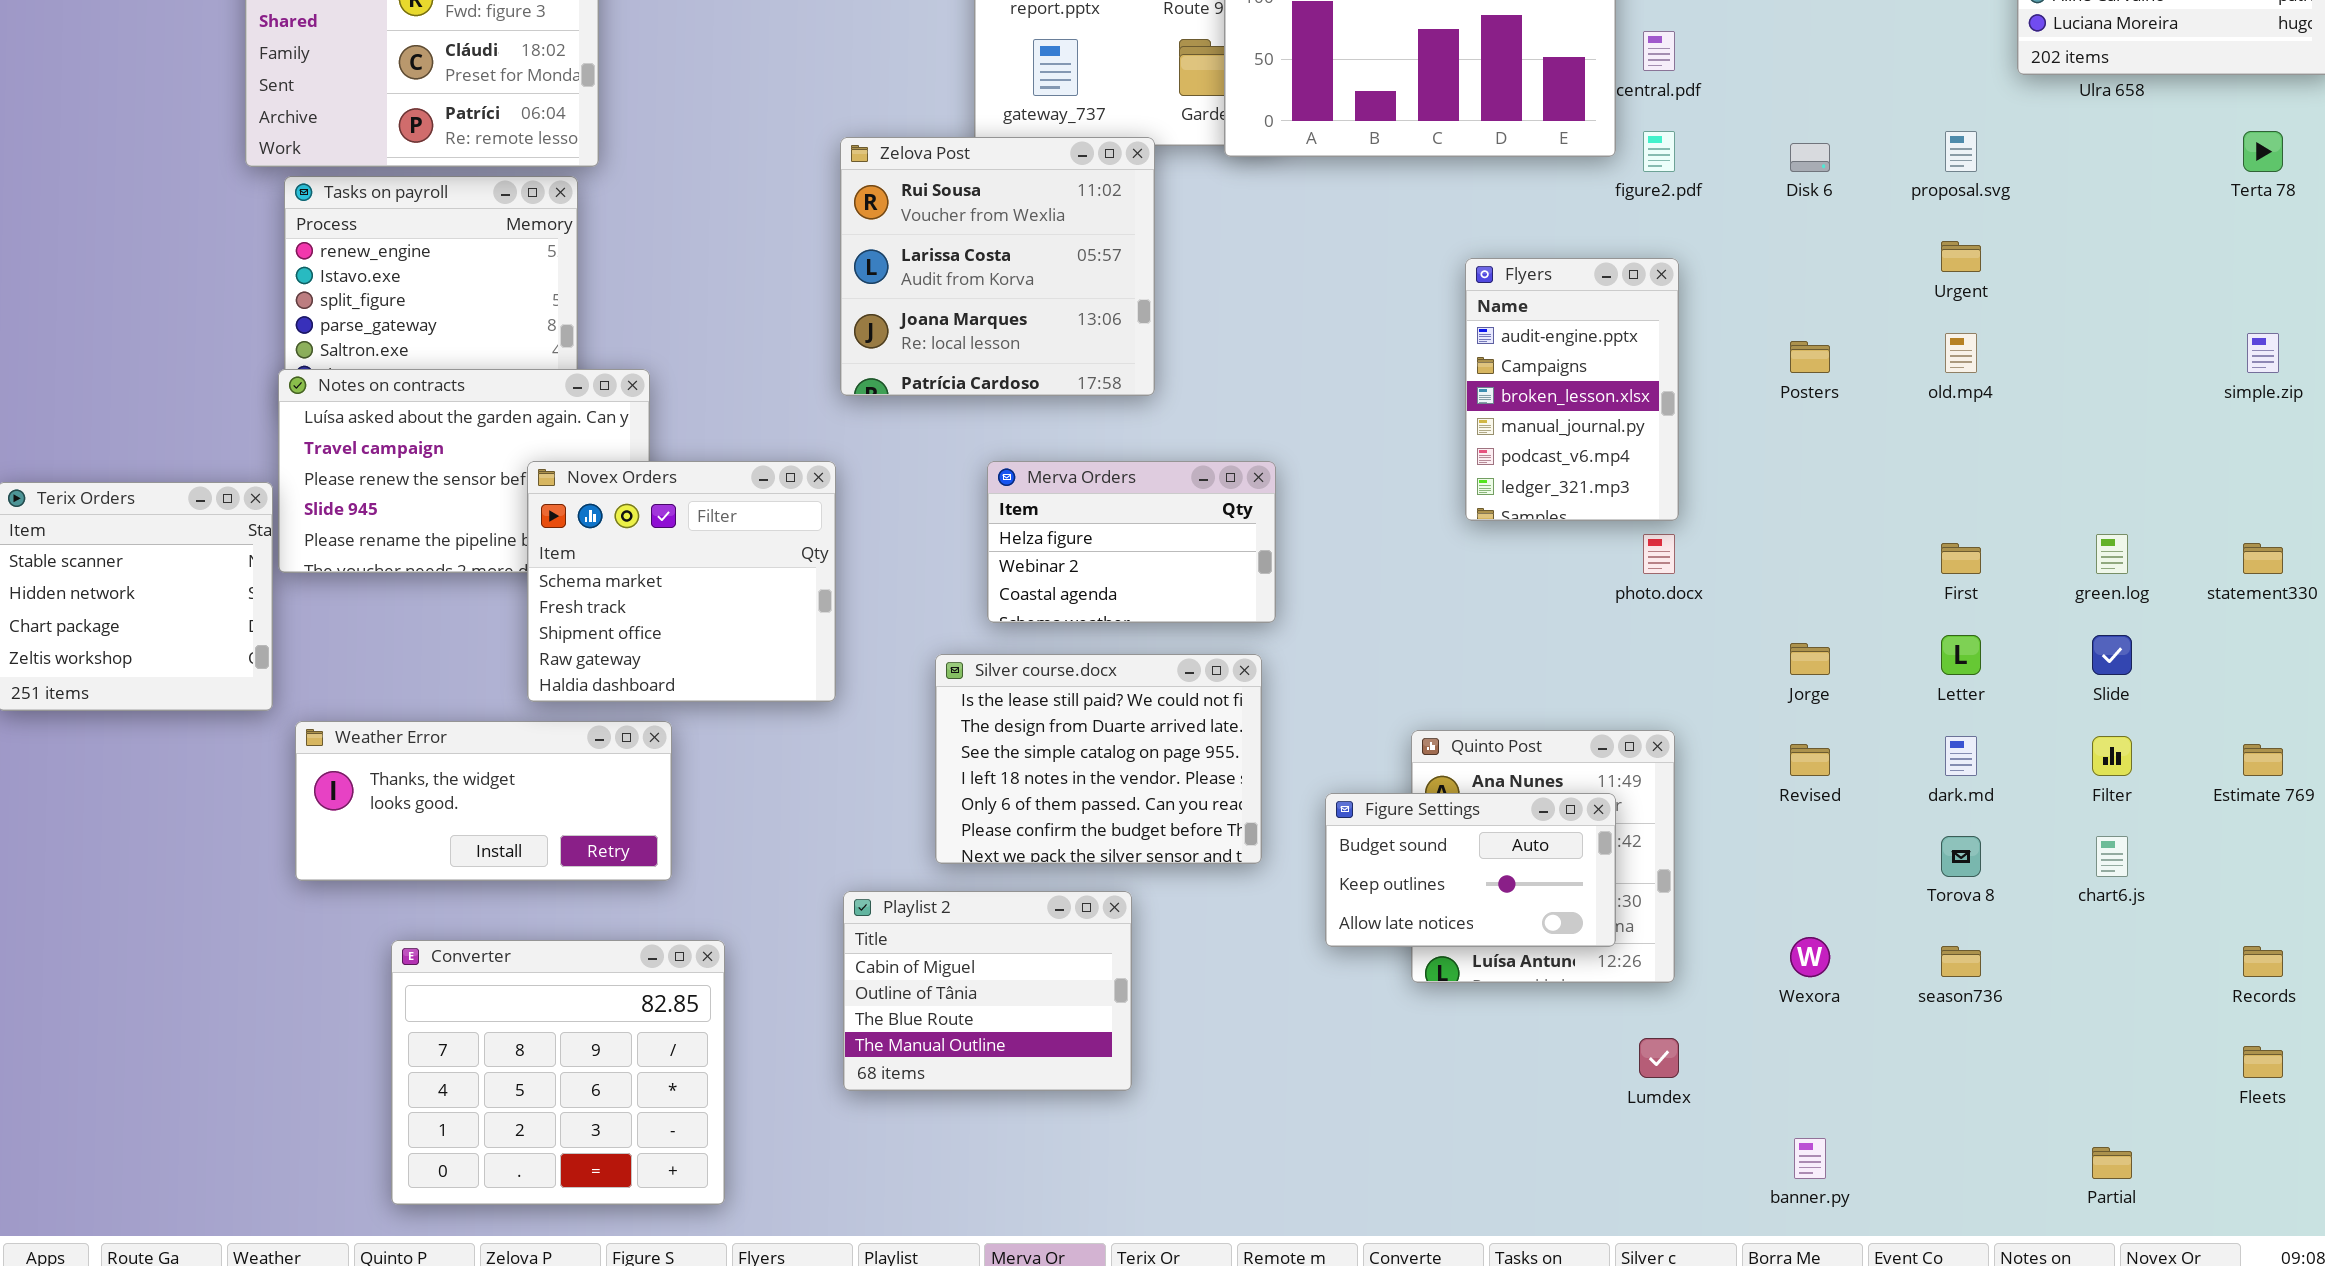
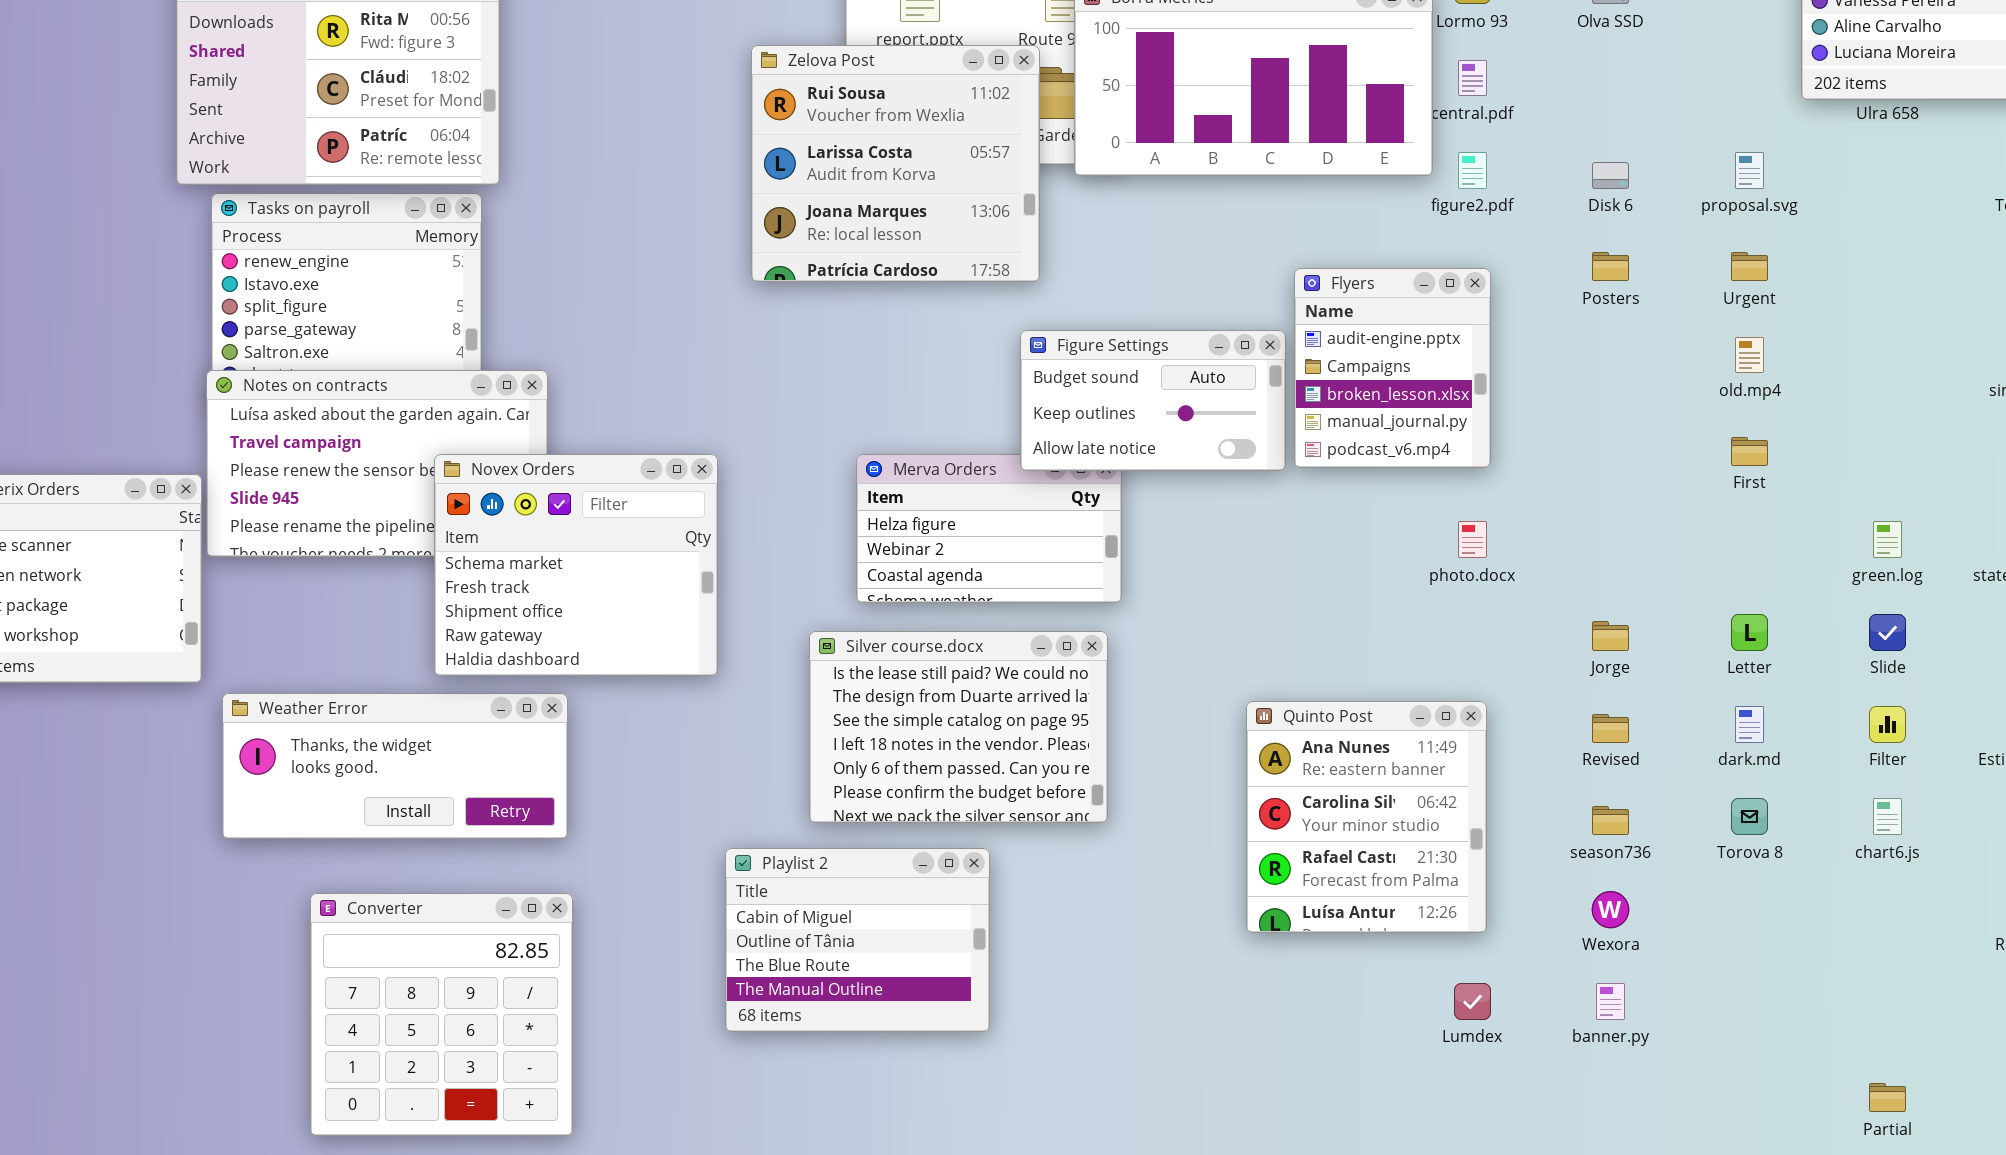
Zelova Post: [840,137,1155,396] -> [751,45,1040,282], moved
Flyers: [1465,258,1679,521] -> [1294,268,1491,468], resized
Posters: [1790,341,1830,373] -> [1592,252,1629,281], moved
First: [1941,543,1981,574] -> [1731,437,1768,466], moved
Figure Settings: [1325,793,1616,947] -> [1020,330,1286,471], moved
Converter: [391,940,725,1205] -> [310,893,573,1136], resized
season736: [1941,946,1981,977] -> [1592,806,1629,835], moved
banner.py: [1794,1138,1826,1179] -> [1596,983,1625,1020], moved

